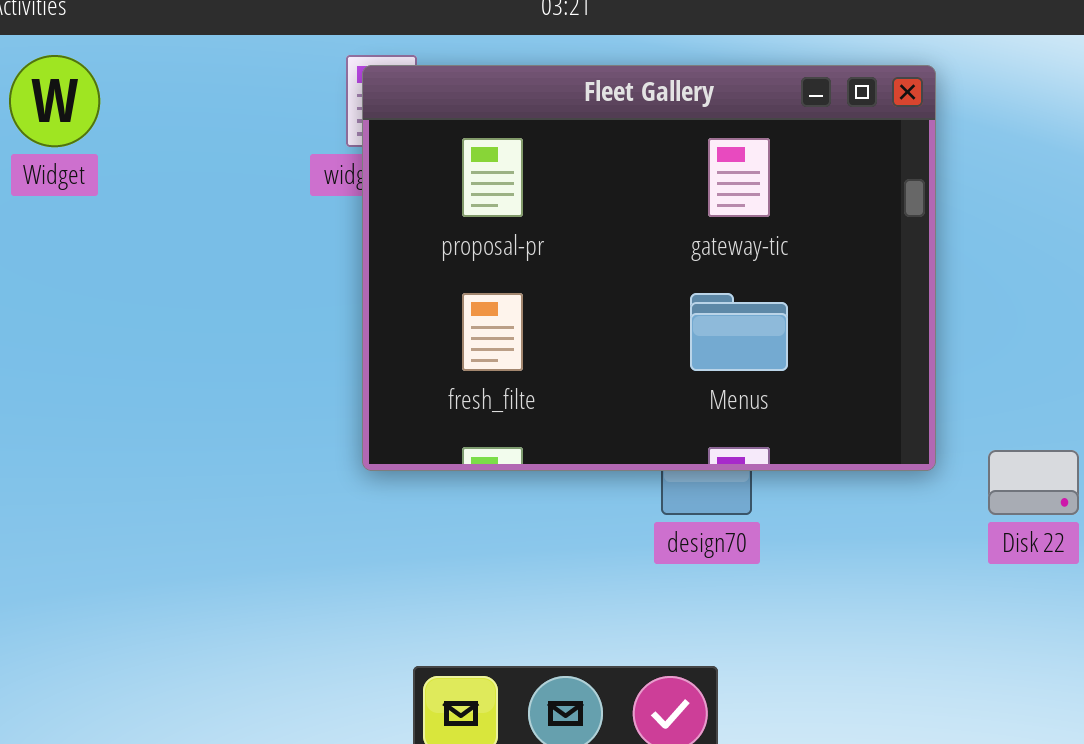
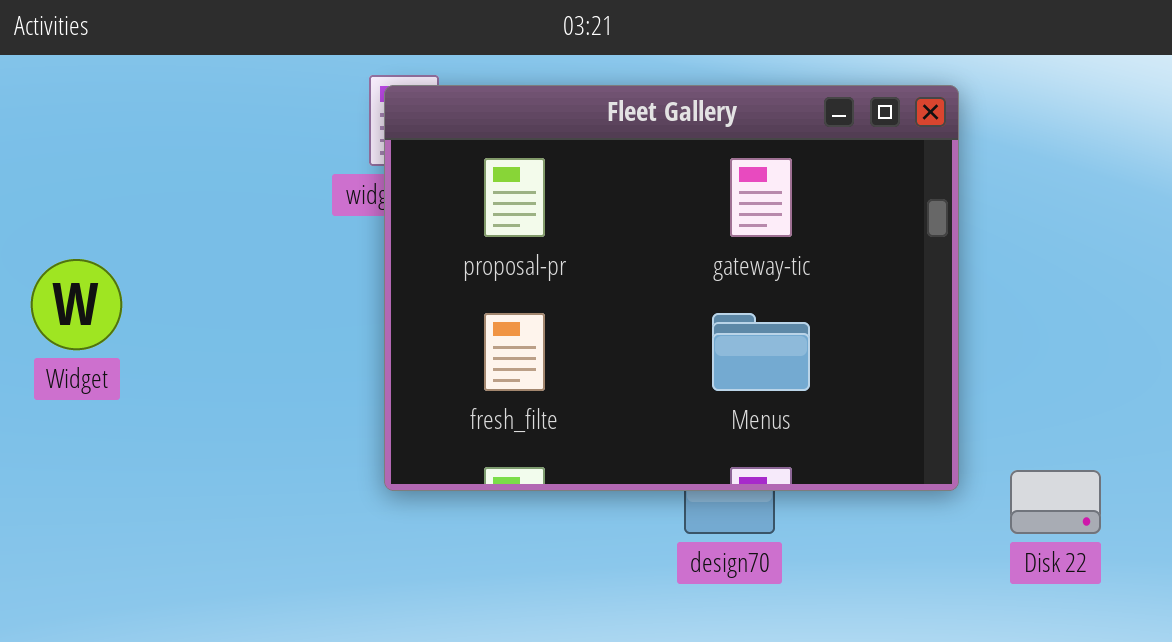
Widget: [9,55,100,147] -> [31,259,122,350], moved

